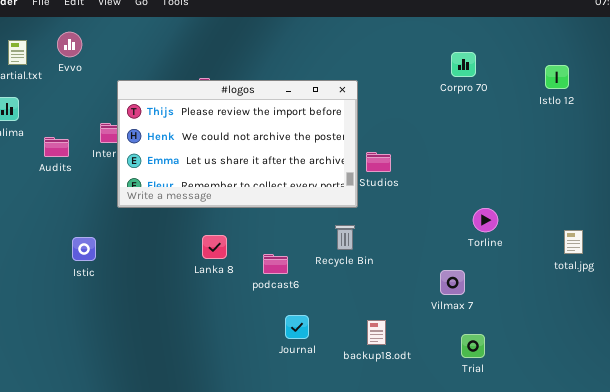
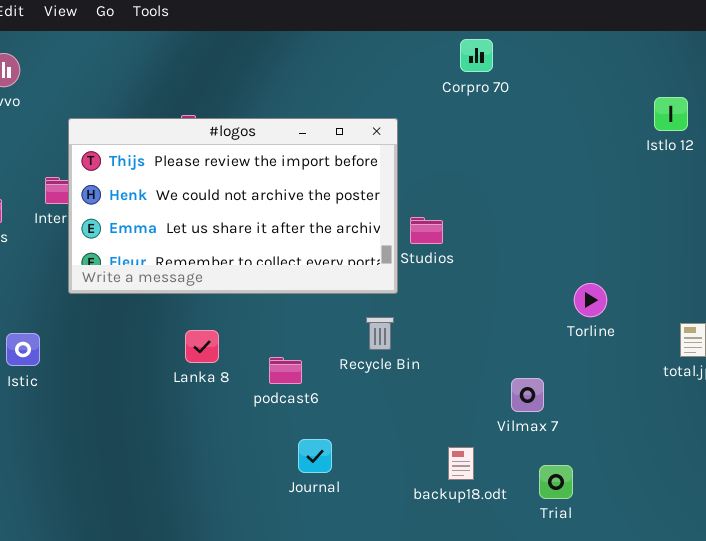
Corpro 70: [451,52,476,77] -> [460,39,493,72], moved
Torline: [473,208,498,232] -> [574,283,607,317], moved
backup18.odt: [367,320,386,345] -> [448,447,474,480], moved

